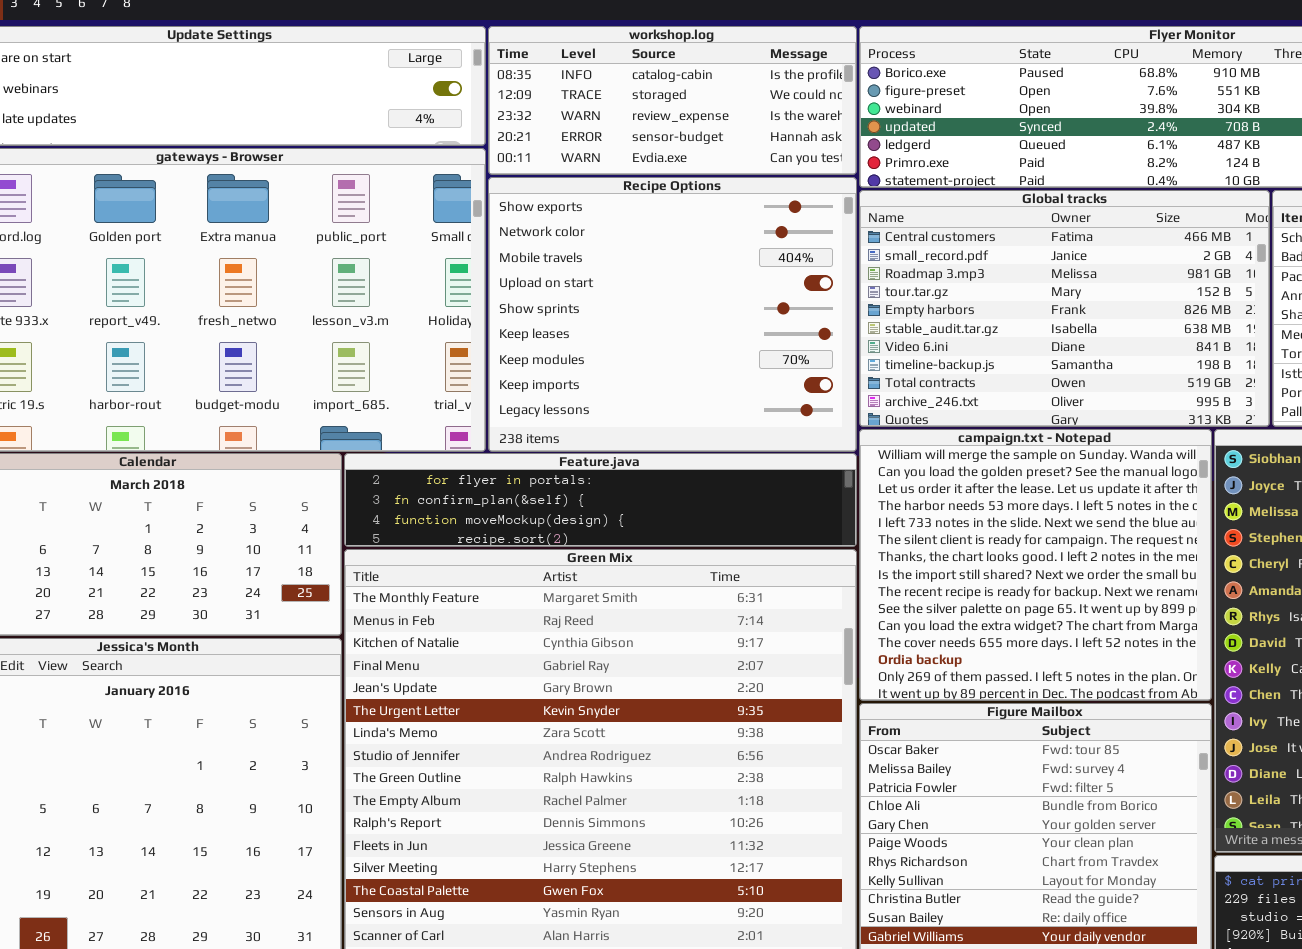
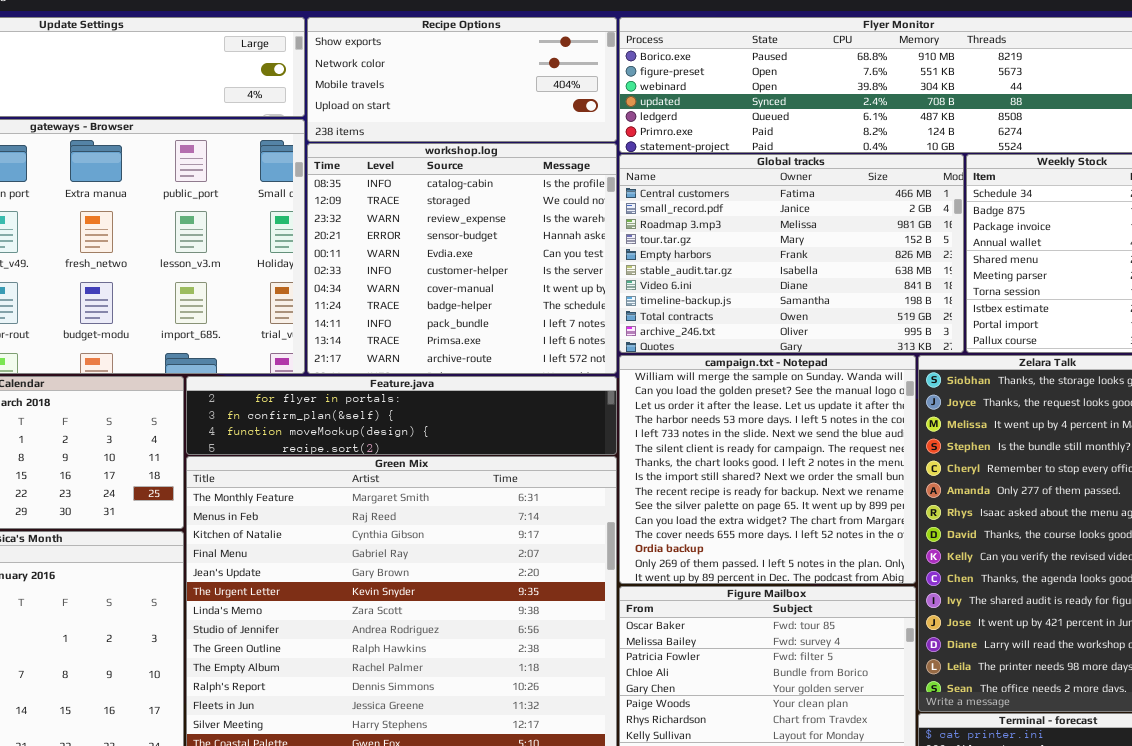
workshop.log: [488,26,857,175] -> [307,143,617,374], moved, resized
Recipe Options: [488,177,857,452] -> [307,17,617,142], moved, resized

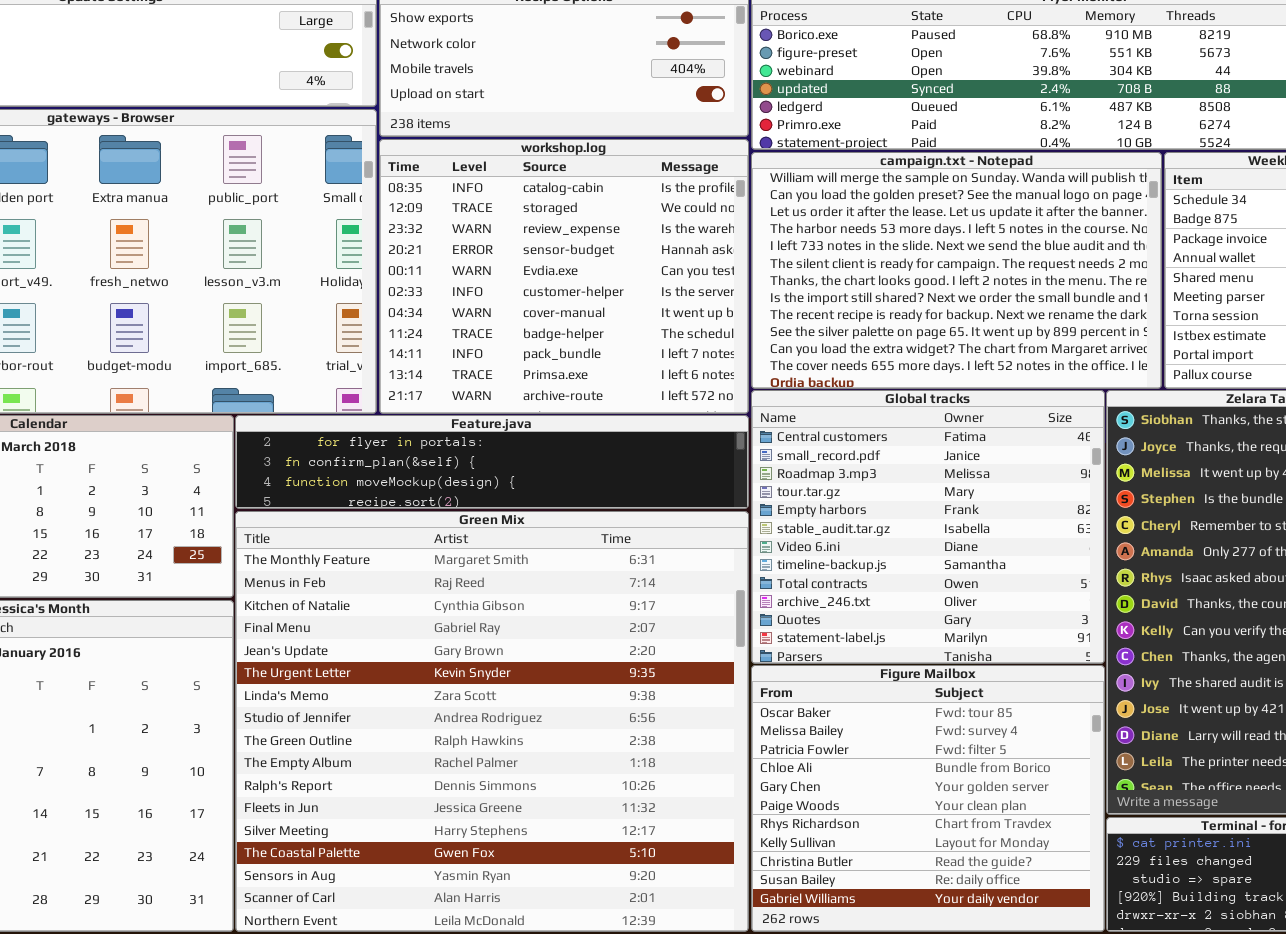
Global tracks: [619,154,964,353] -> [751,390,1105,664], moved, resized
campaign.txt - Notepad: [619,355,916,584] -> [751,152,1162,389], moved, resized

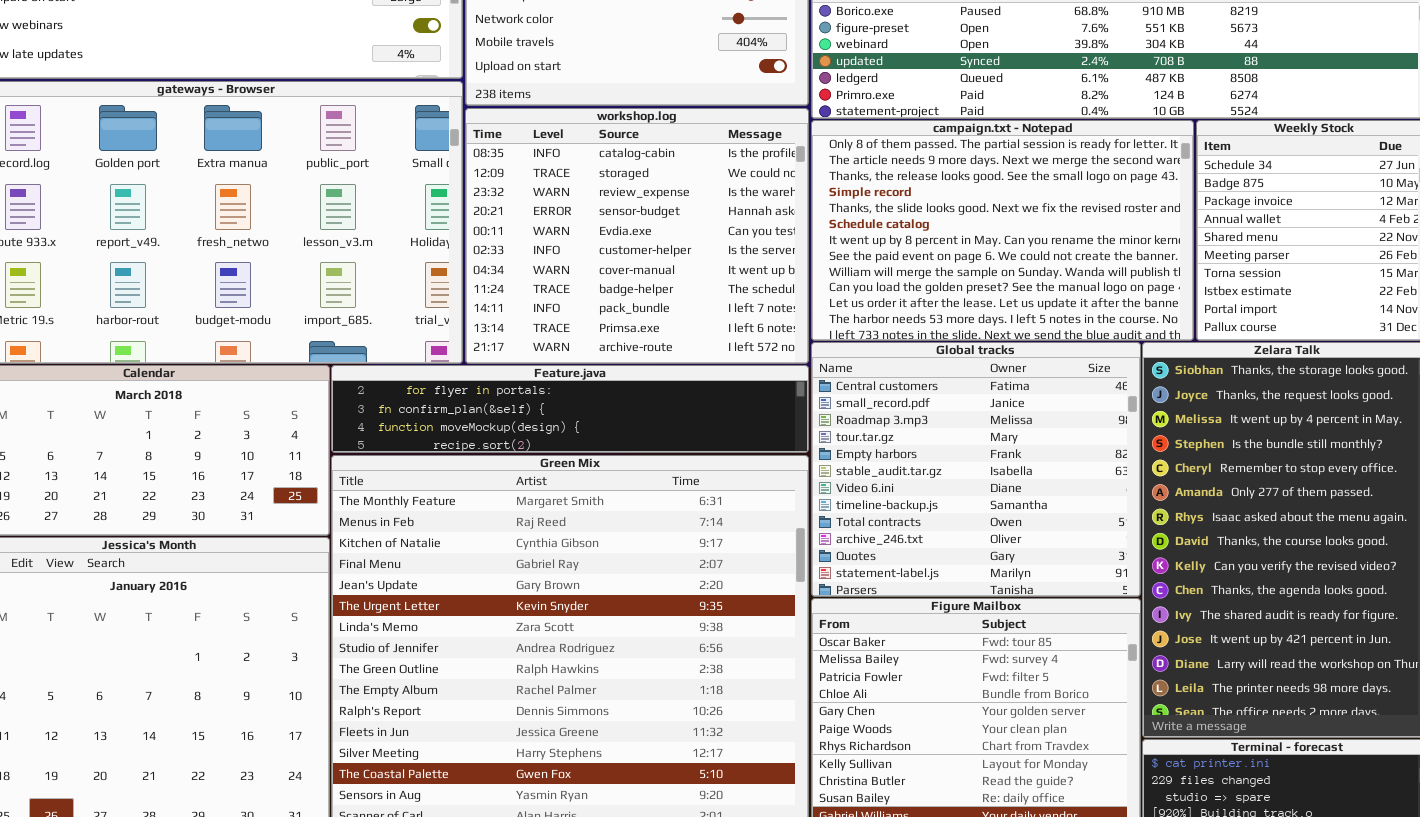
campaign.txt - Notepad: [751,152,1162,389] -> [811,120,1194,341], scrolled up 8 rows

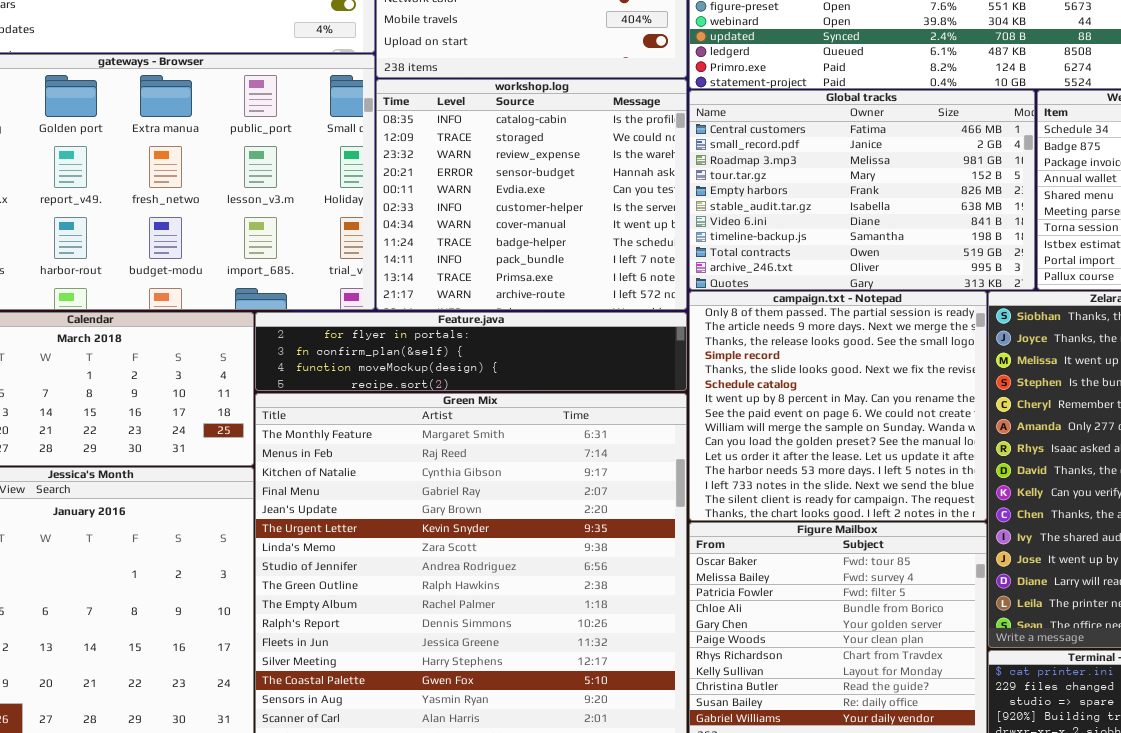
campaign.txt - Notepad: [811,120,1194,341] -> [689,291,987,521], moved, resized
Global tracks: [811,342,1141,597] -> [689,90,1035,290], moved, resized

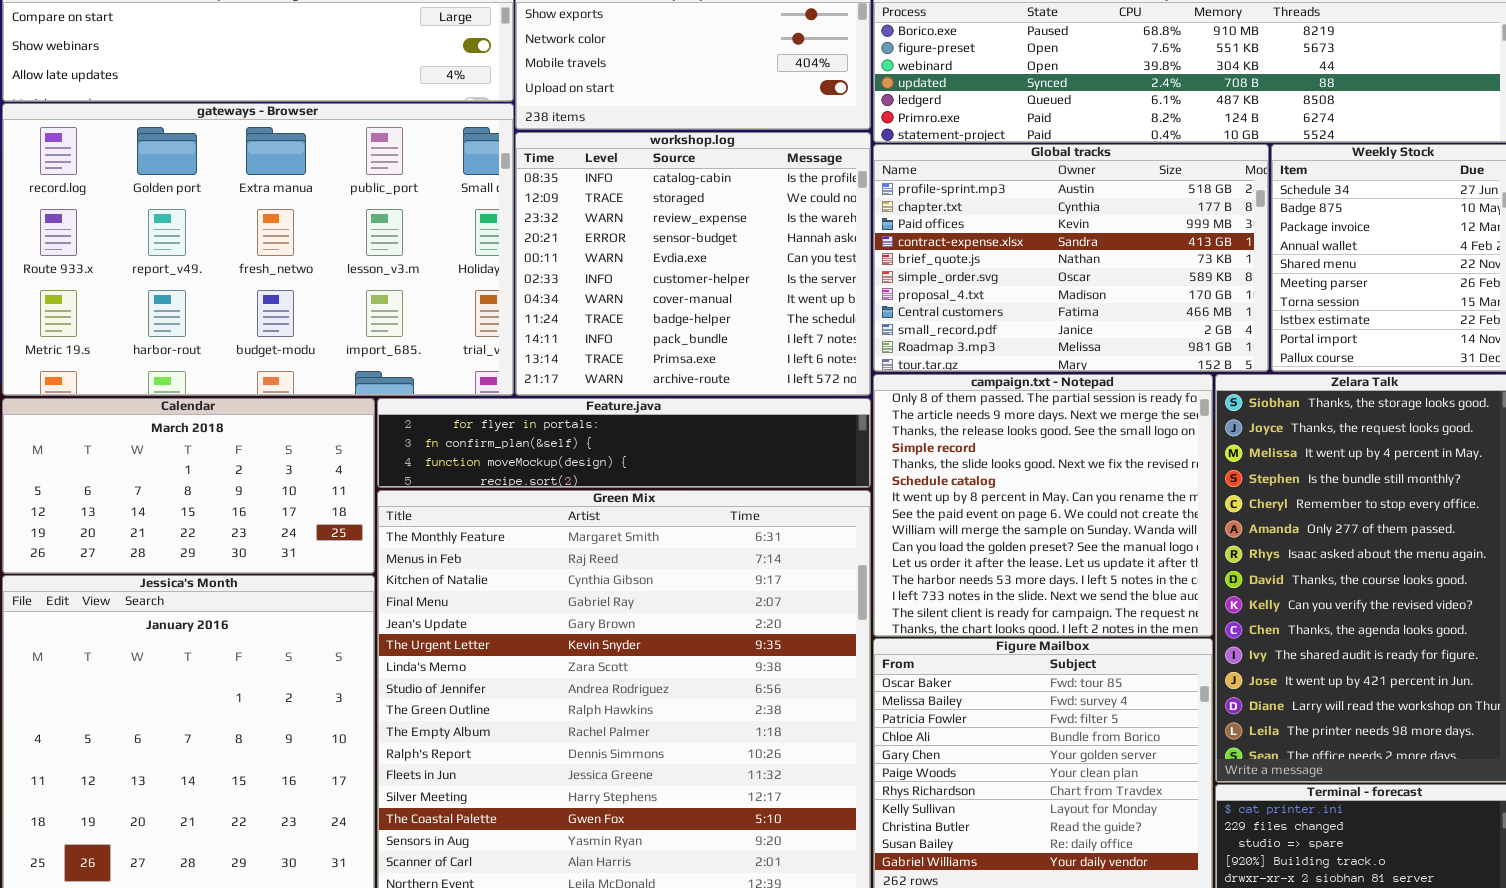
Global tracks: [689,90,1035,290] -> [873,144,1269,372], scrolled up 7 rows

